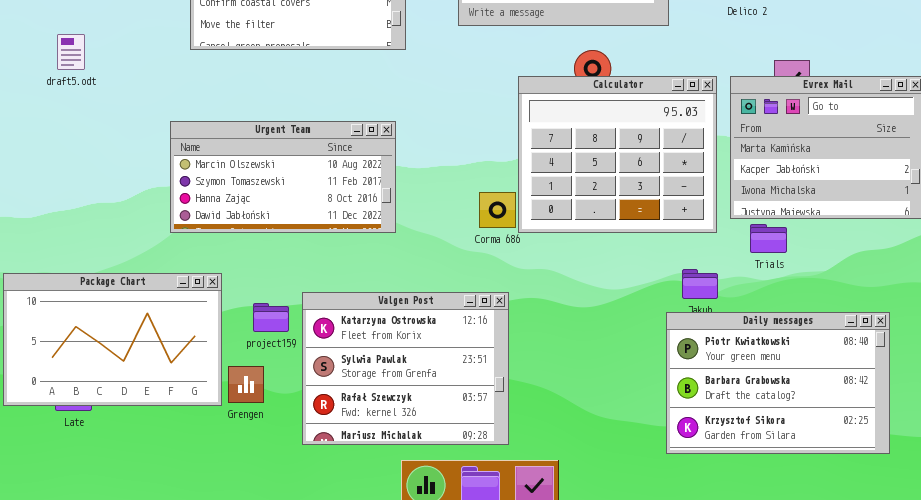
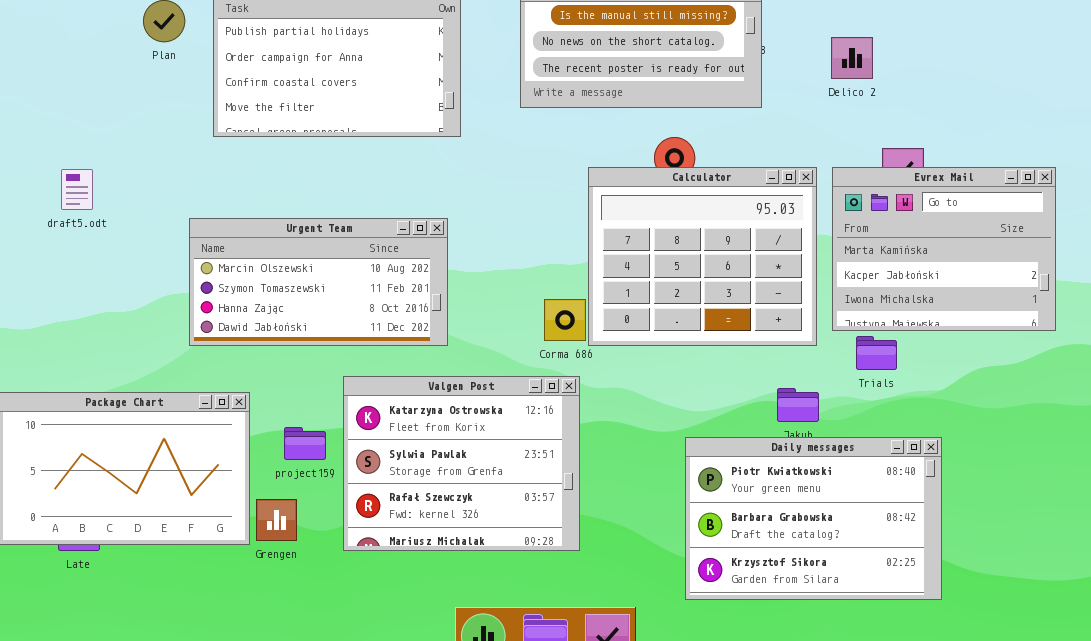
draft5.odt: [57,34,85,70] -> [61,169,93,210], moved
Valgen Post: [302,292,509,445] -> [343,376,580,551], moved
Daily messages: [666,312,890,454] -> [685,437,942,600], moved

